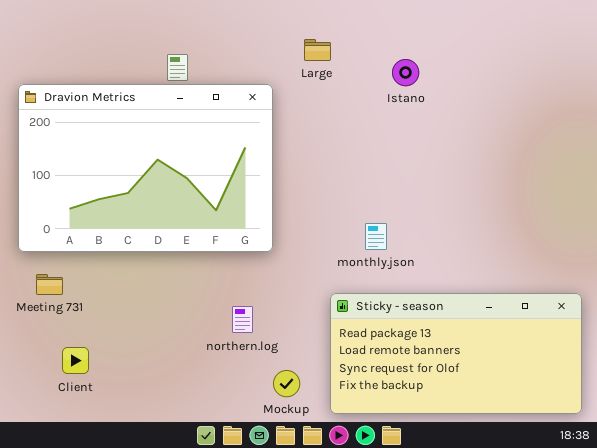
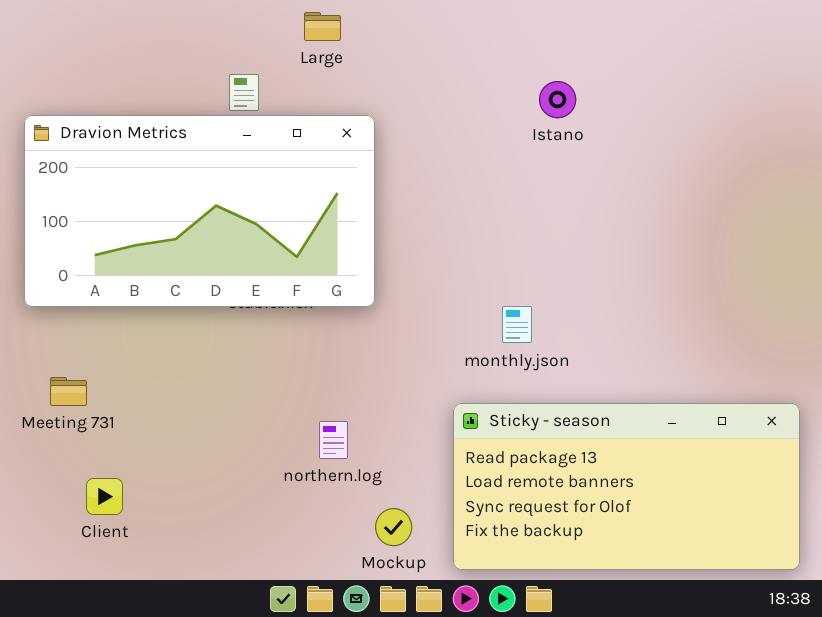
Large: [304,39,331,61] -> [304,12,341,41], moved
Dravion Metrics: [18,84,273,252] -> [24,115,375,307], resized

